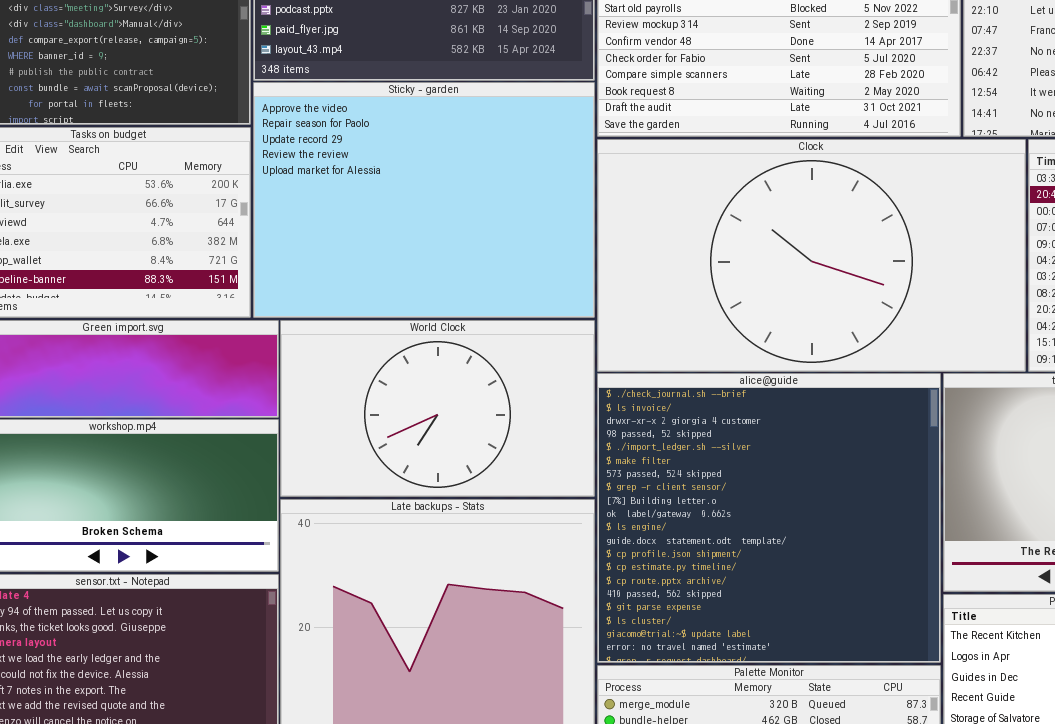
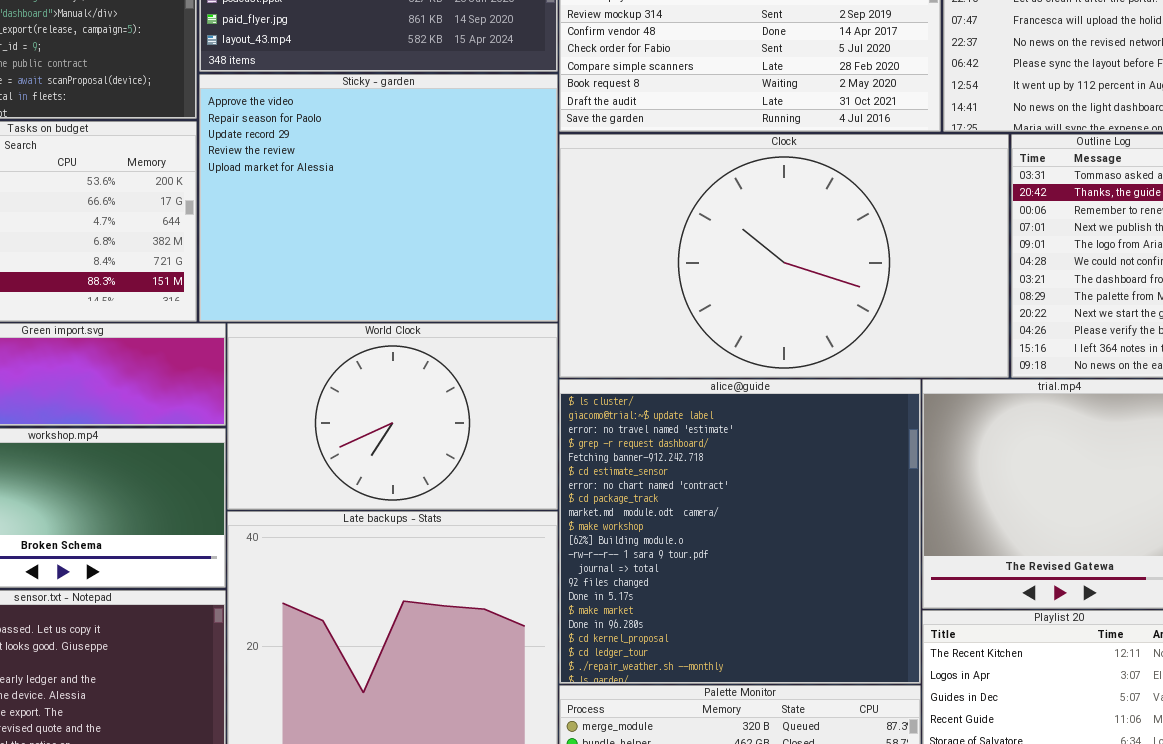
alice@guide: [597,373,941,663] -> [559,379,921,684], scrolled down 17 rows

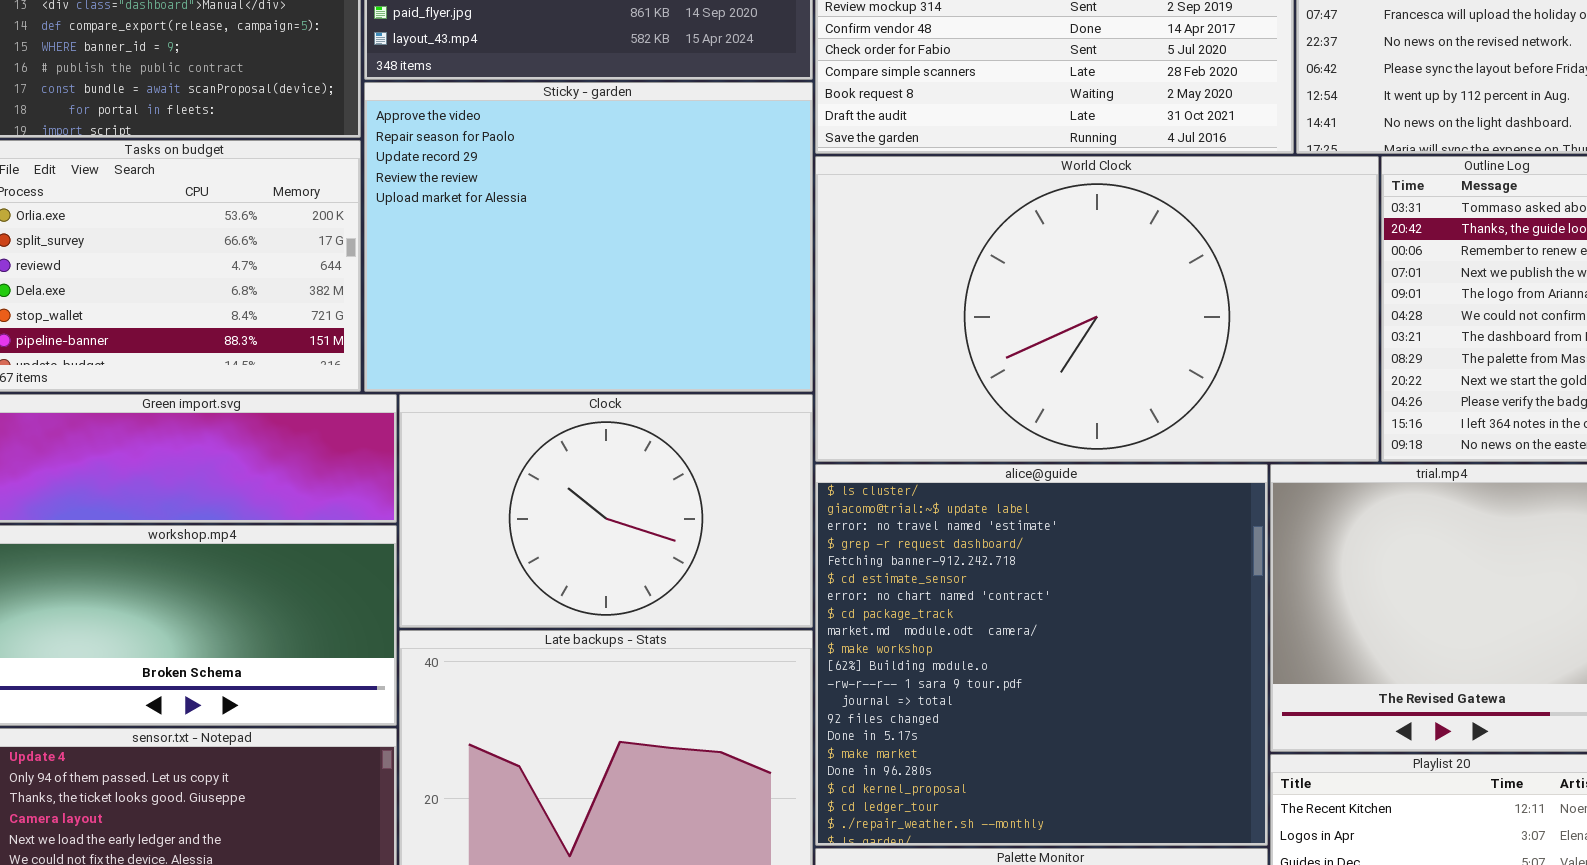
Clock: [559,134,1009,378] -> [399,394,813,628], moved, resized
World Clock: [227,323,558,510] -> [815,156,1379,462], moved, resized

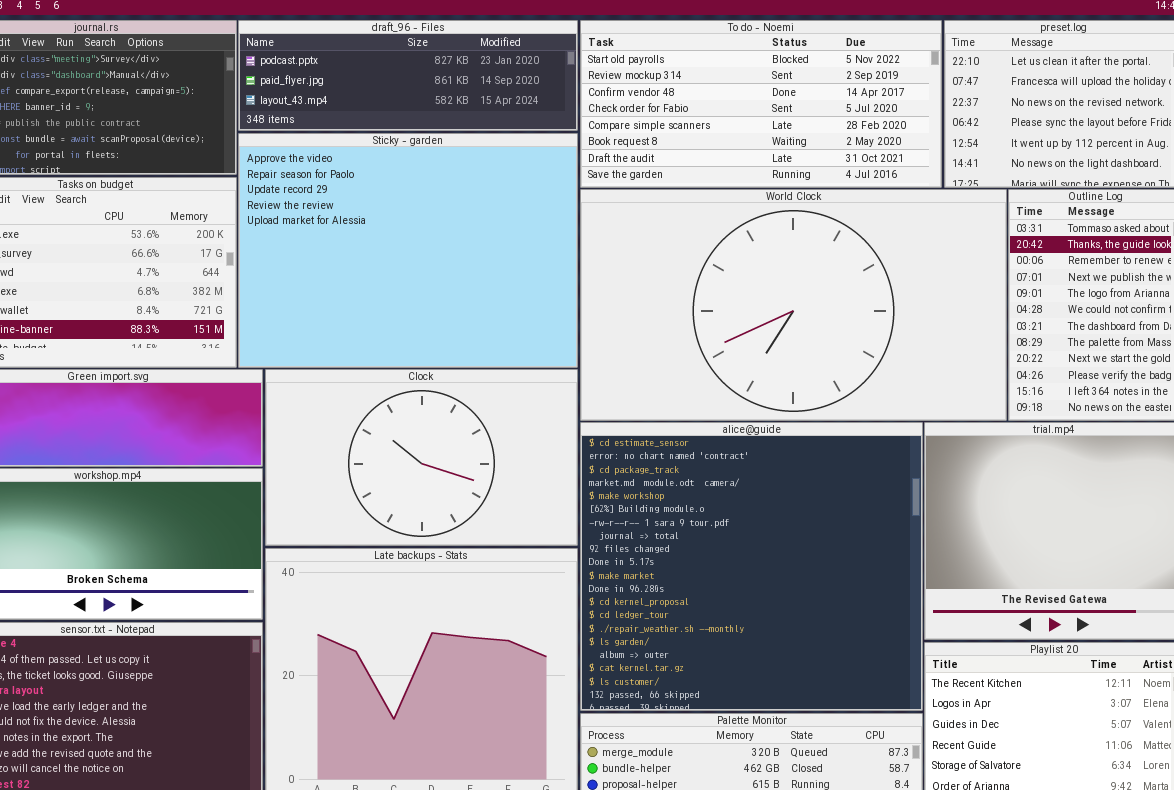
alice@guide: [815,464,1268,846] -> [580,422,923,711], scrolled down 5 rows

